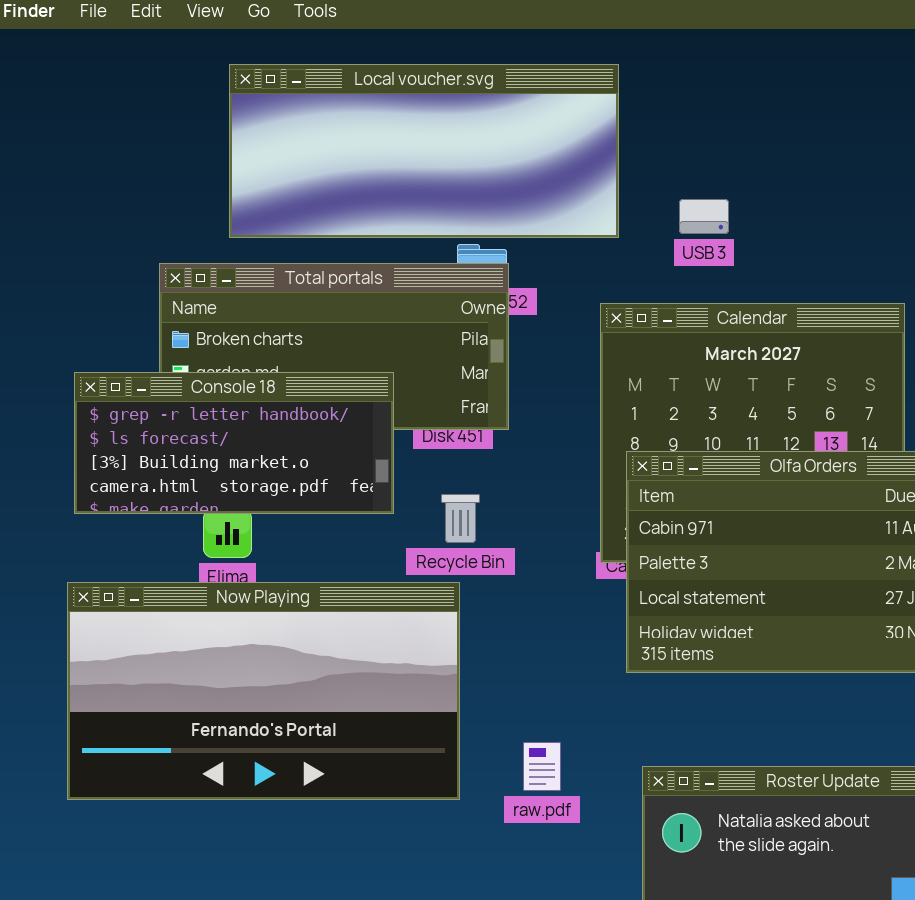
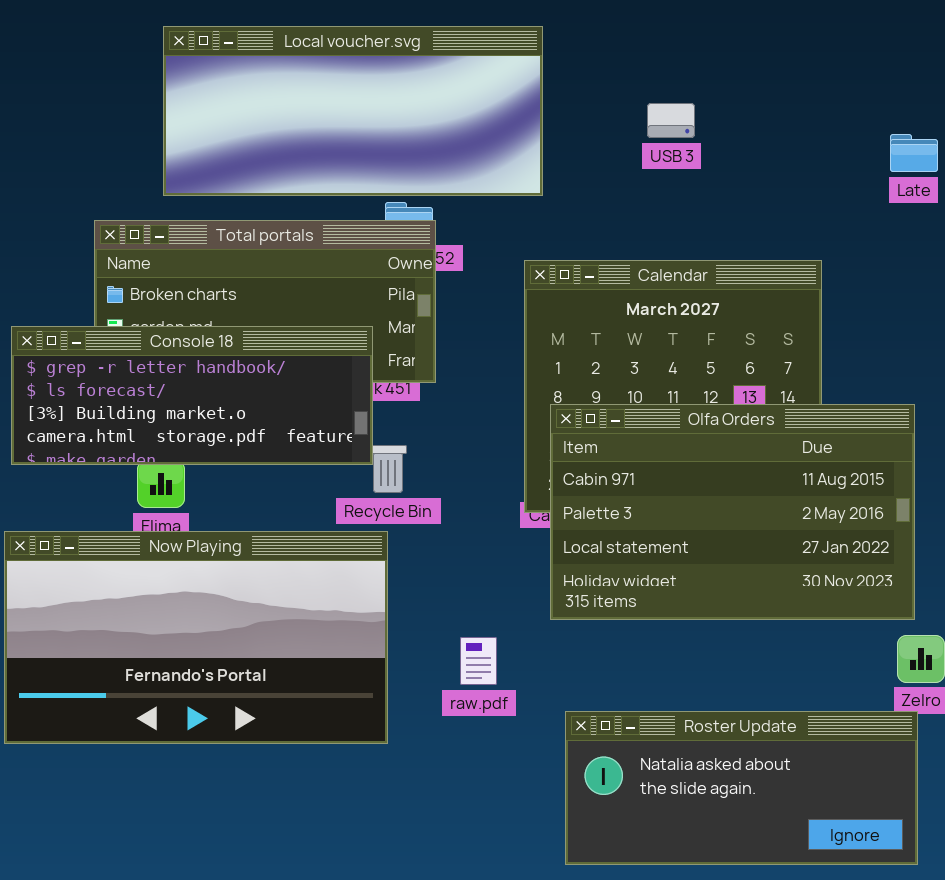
USB 3: [679,199,729,234] -> [647,103,695,138], moved
Console 18: [74,372,394,514] -> [11,326,373,465], resized
raw.pdf: [523,742,561,791] -> [460,637,497,685], moved

